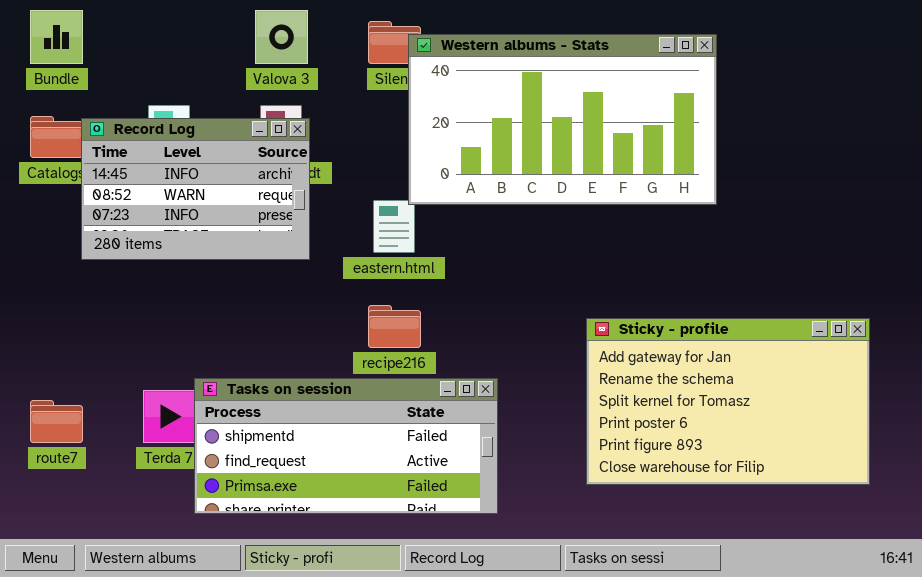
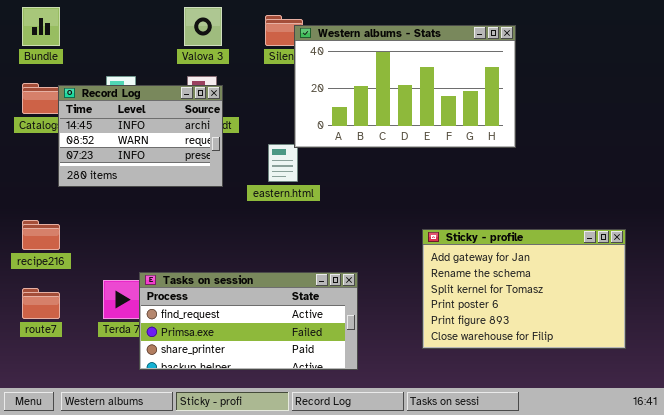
recipe216: [368,305,421,348] -> [22,220,60,250], moved
Tasks on session: [194,378,498,514] -> [139,272,358,370], scrolled down 1 row

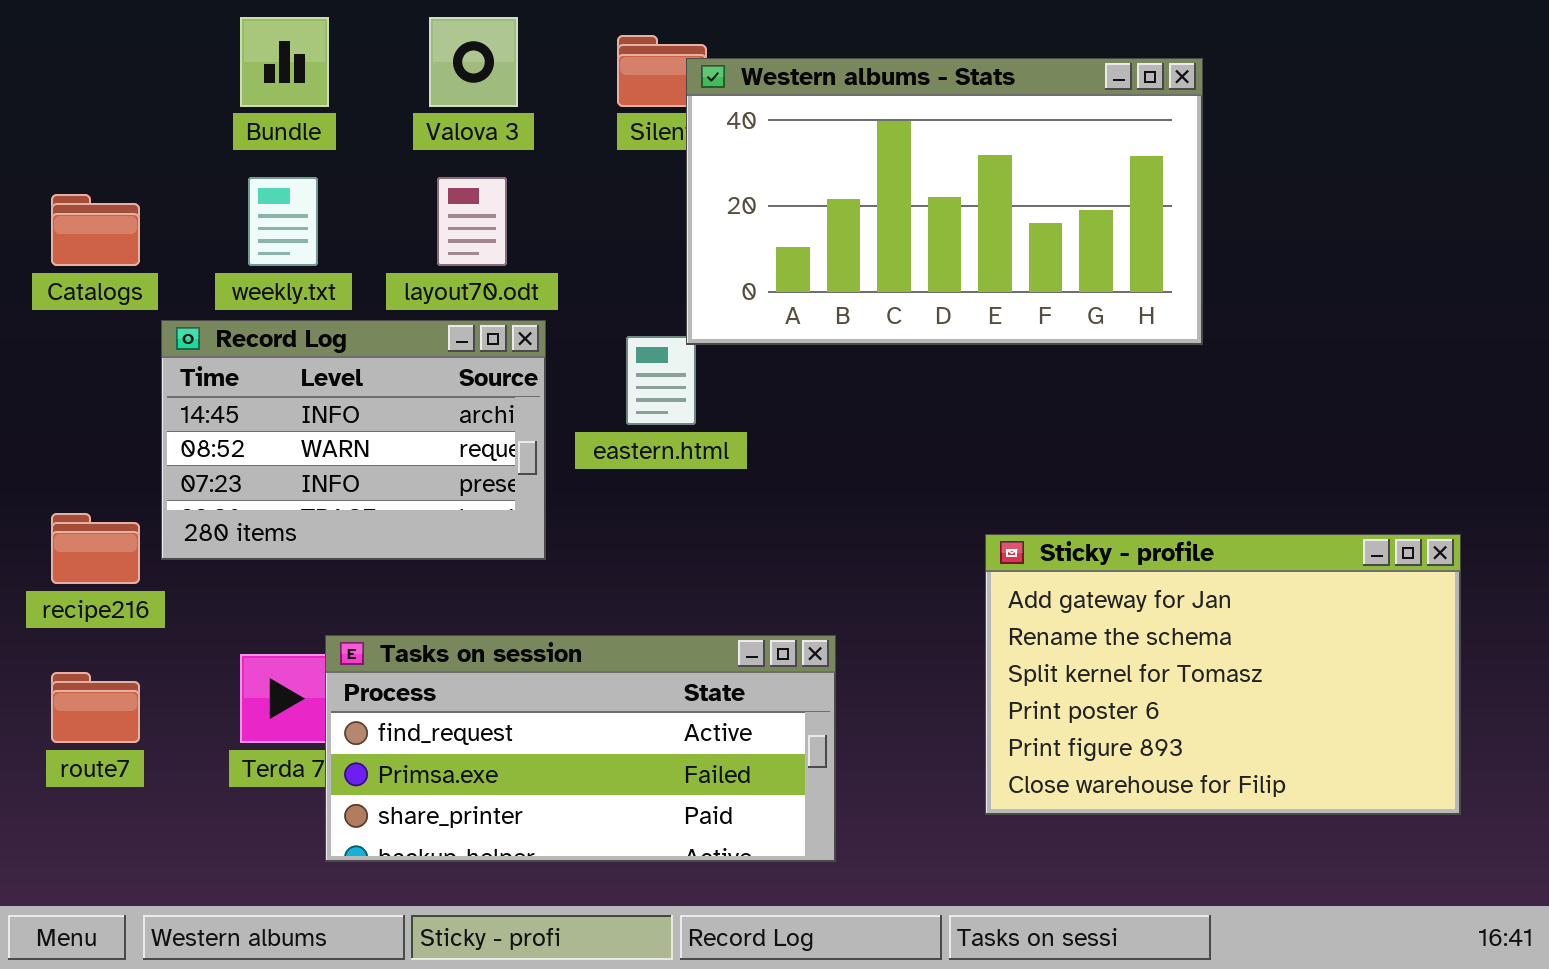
Bundle: [22,7,60,46] -> [240,17,329,107], moved
Record Log: [58,85,223,187] -> [161,320,546,560], moved

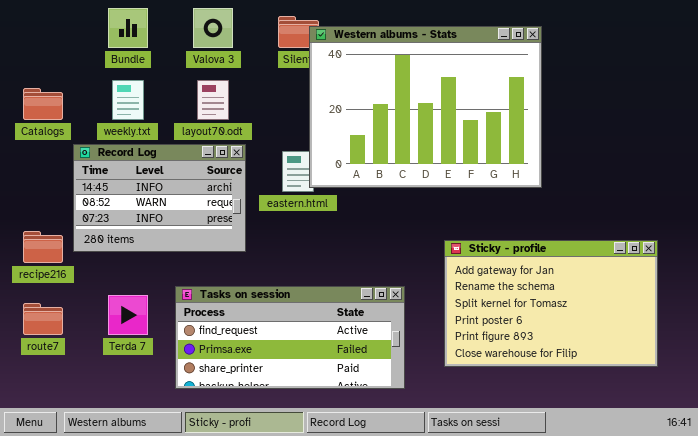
Western albums - Stats: [686,58,1203,345] -> [309,26,542,188], resized
Tasks on session: [325,635,836,862] -> [175,286,405,389], moved

